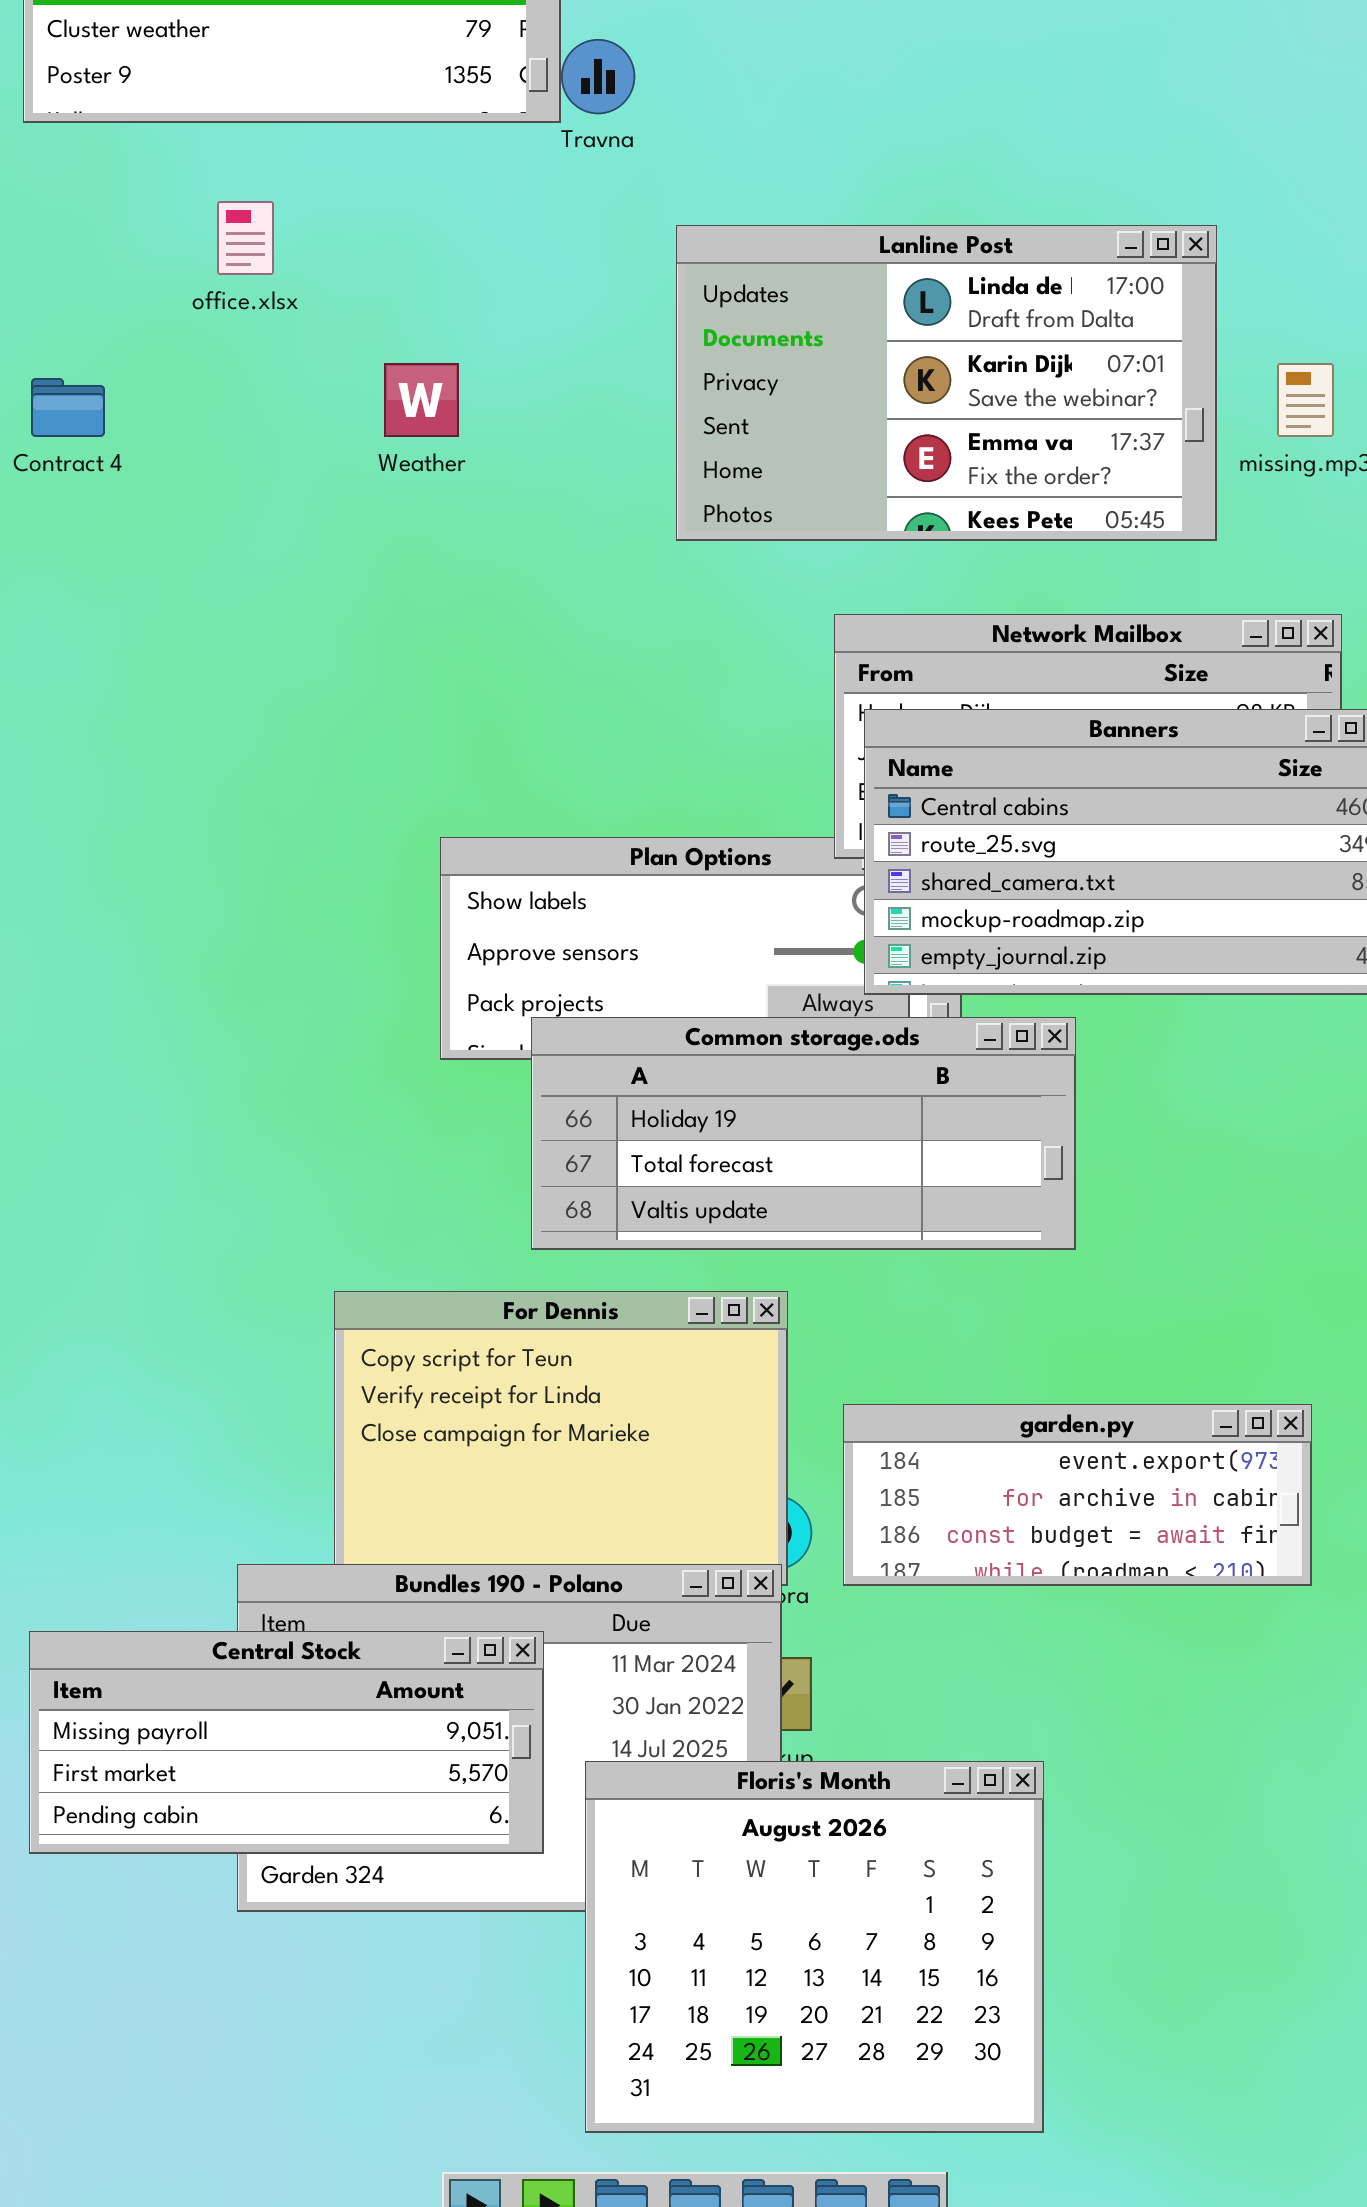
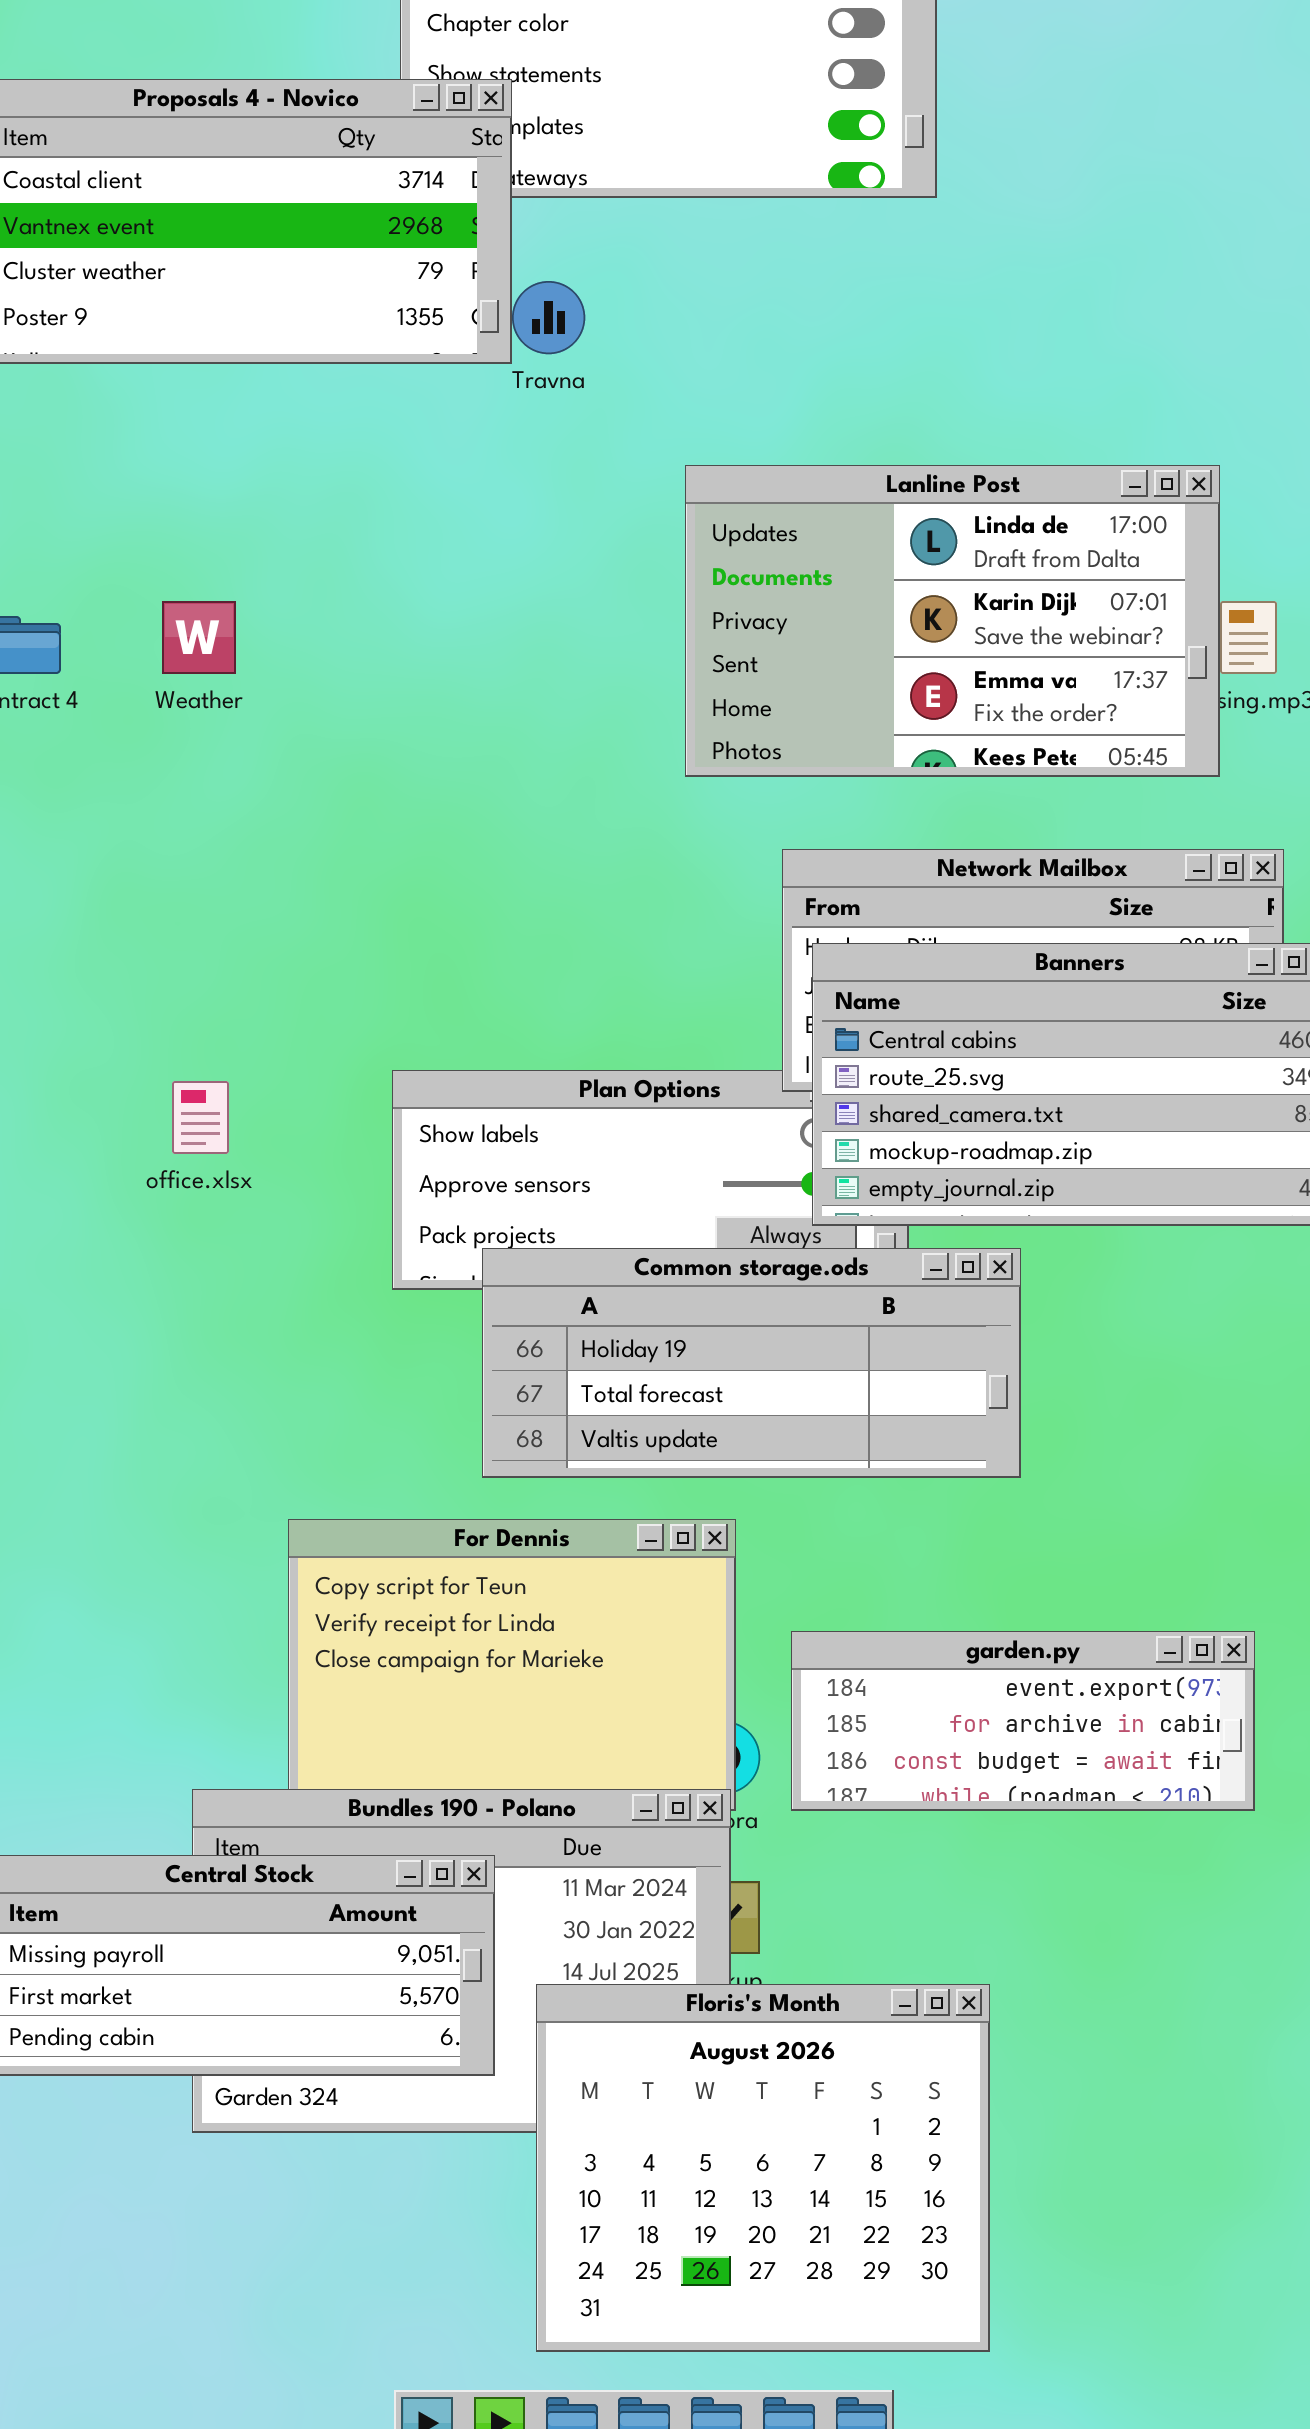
office.xlsx: [217,201,274,275] -> [172,1081,229,1154], moved
Lanline Post: [676,225,1217,541] -> [685,465,1220,777], moved
Weather: [384,363,459,437] -> [162,601,236,674], moved

